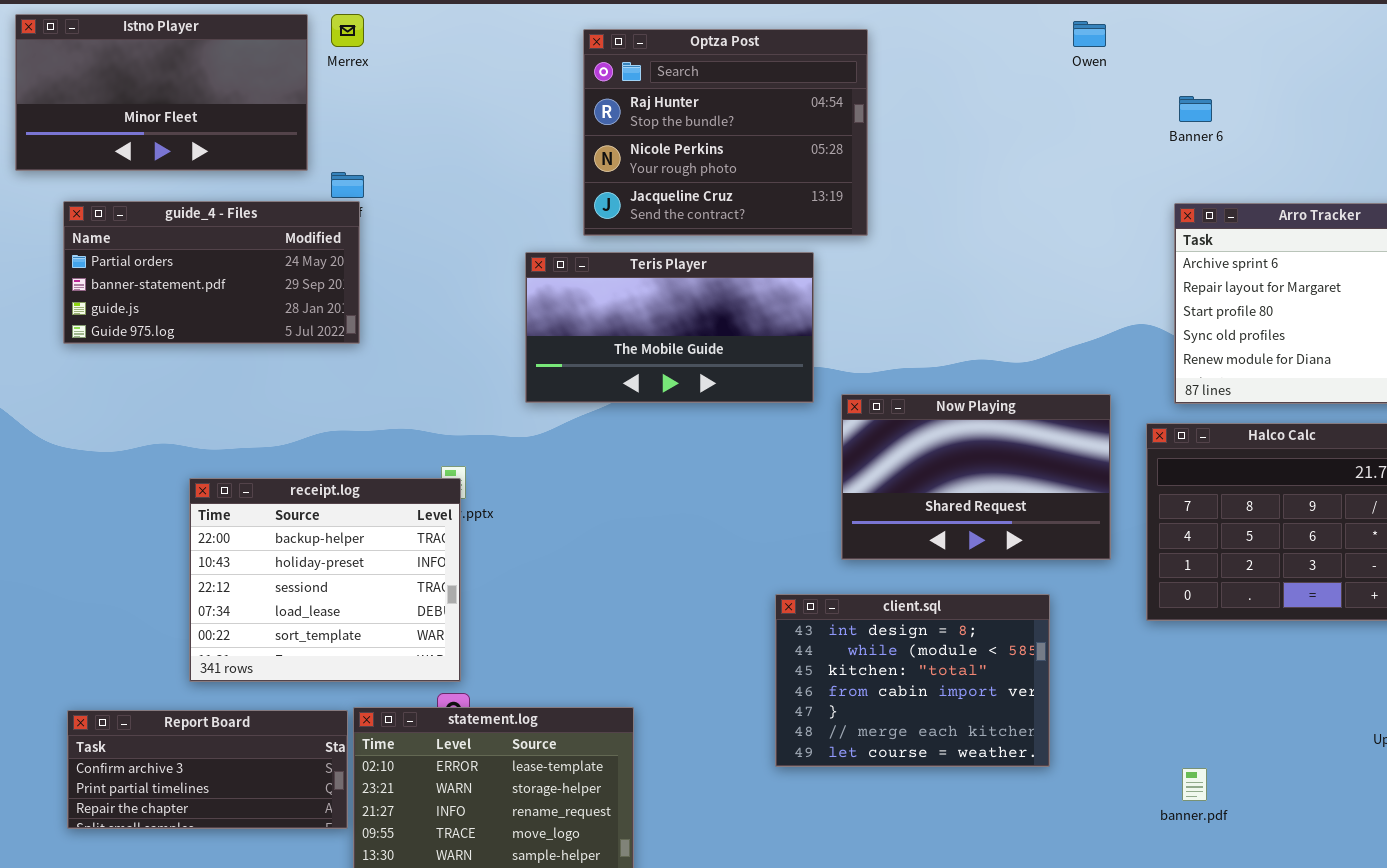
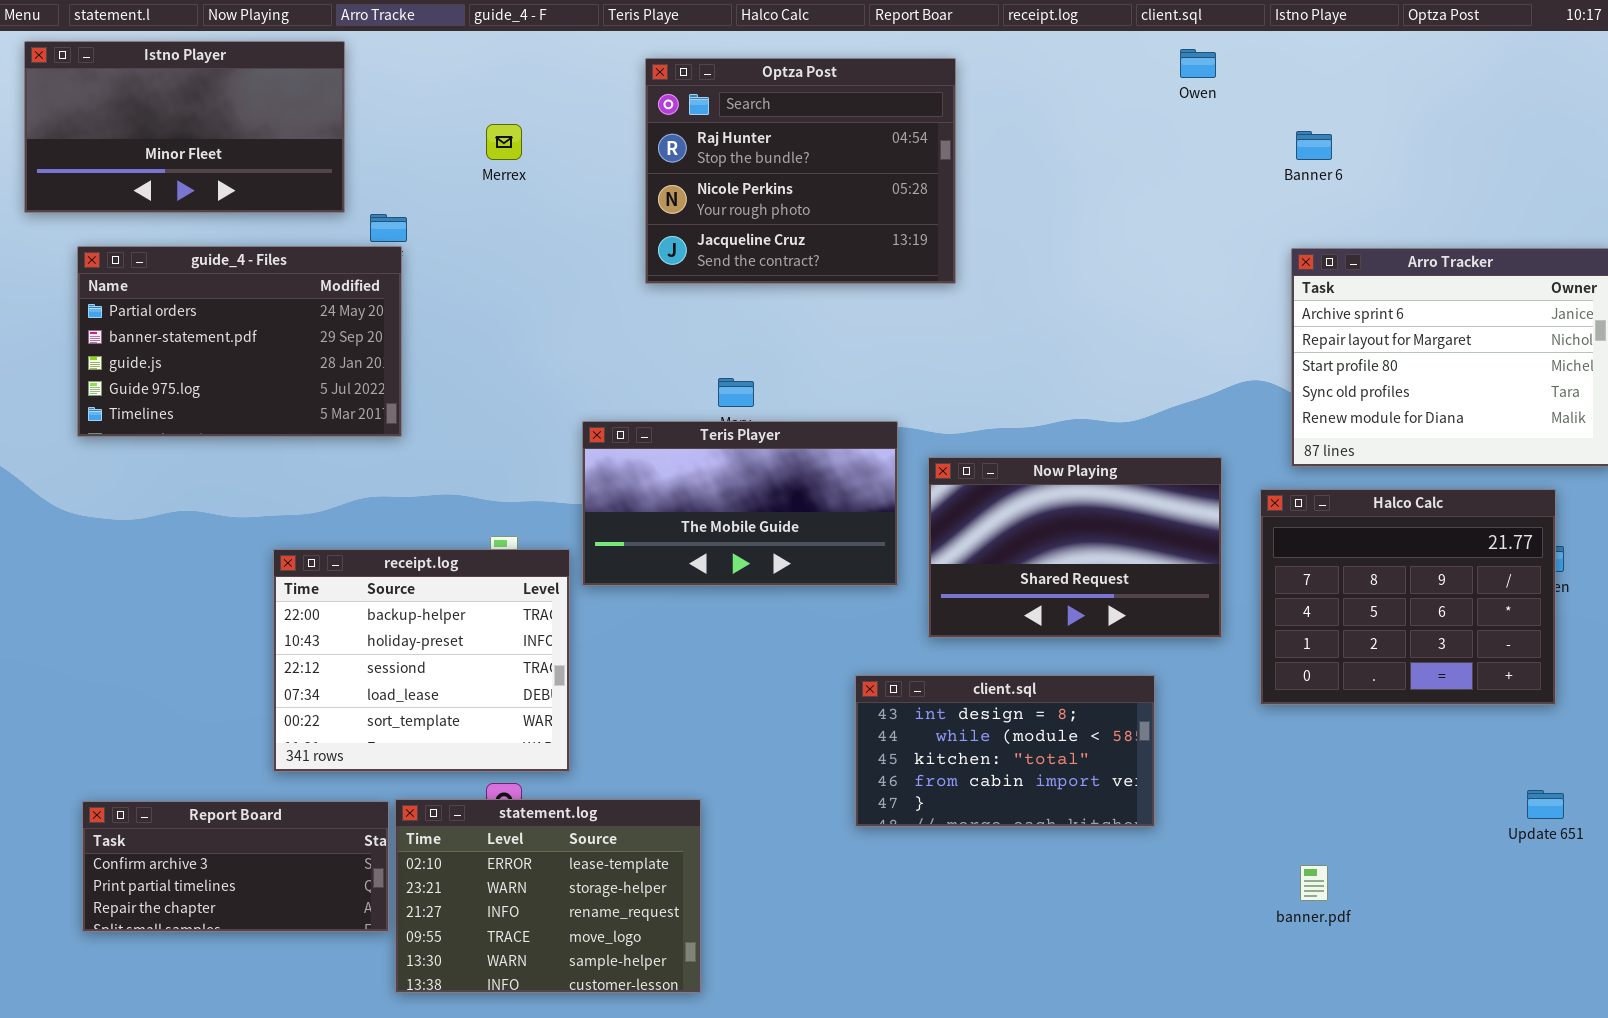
Merrex: [331,14,364,47] -> [486,124,522,160], moved
guide_4 - Files: [63,201,360,344] -> [77,246,402,437], resized
Teris Player: [525,252,814,403] -> [582,421,898,586], moved
receipt.log: [189,478,461,682] -> [273,549,570,772], moved
client.sql: [775,594,1050,767] -> [855,675,1155,827], resized

